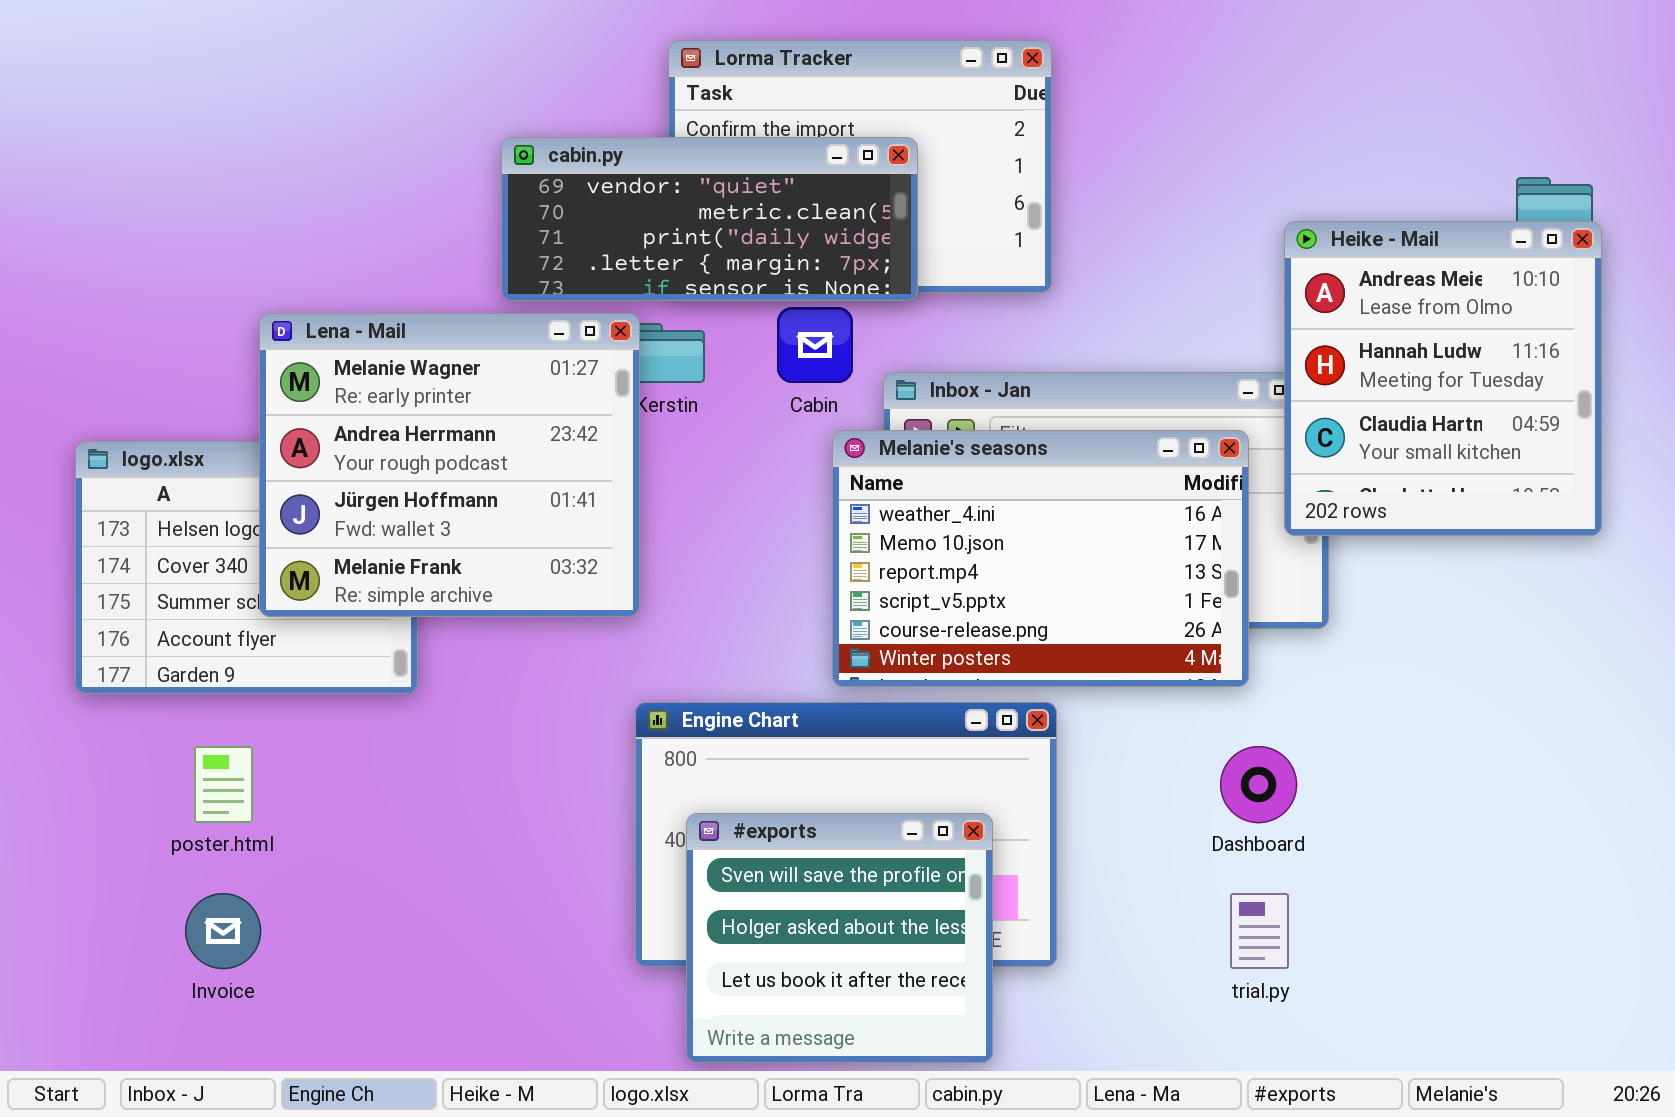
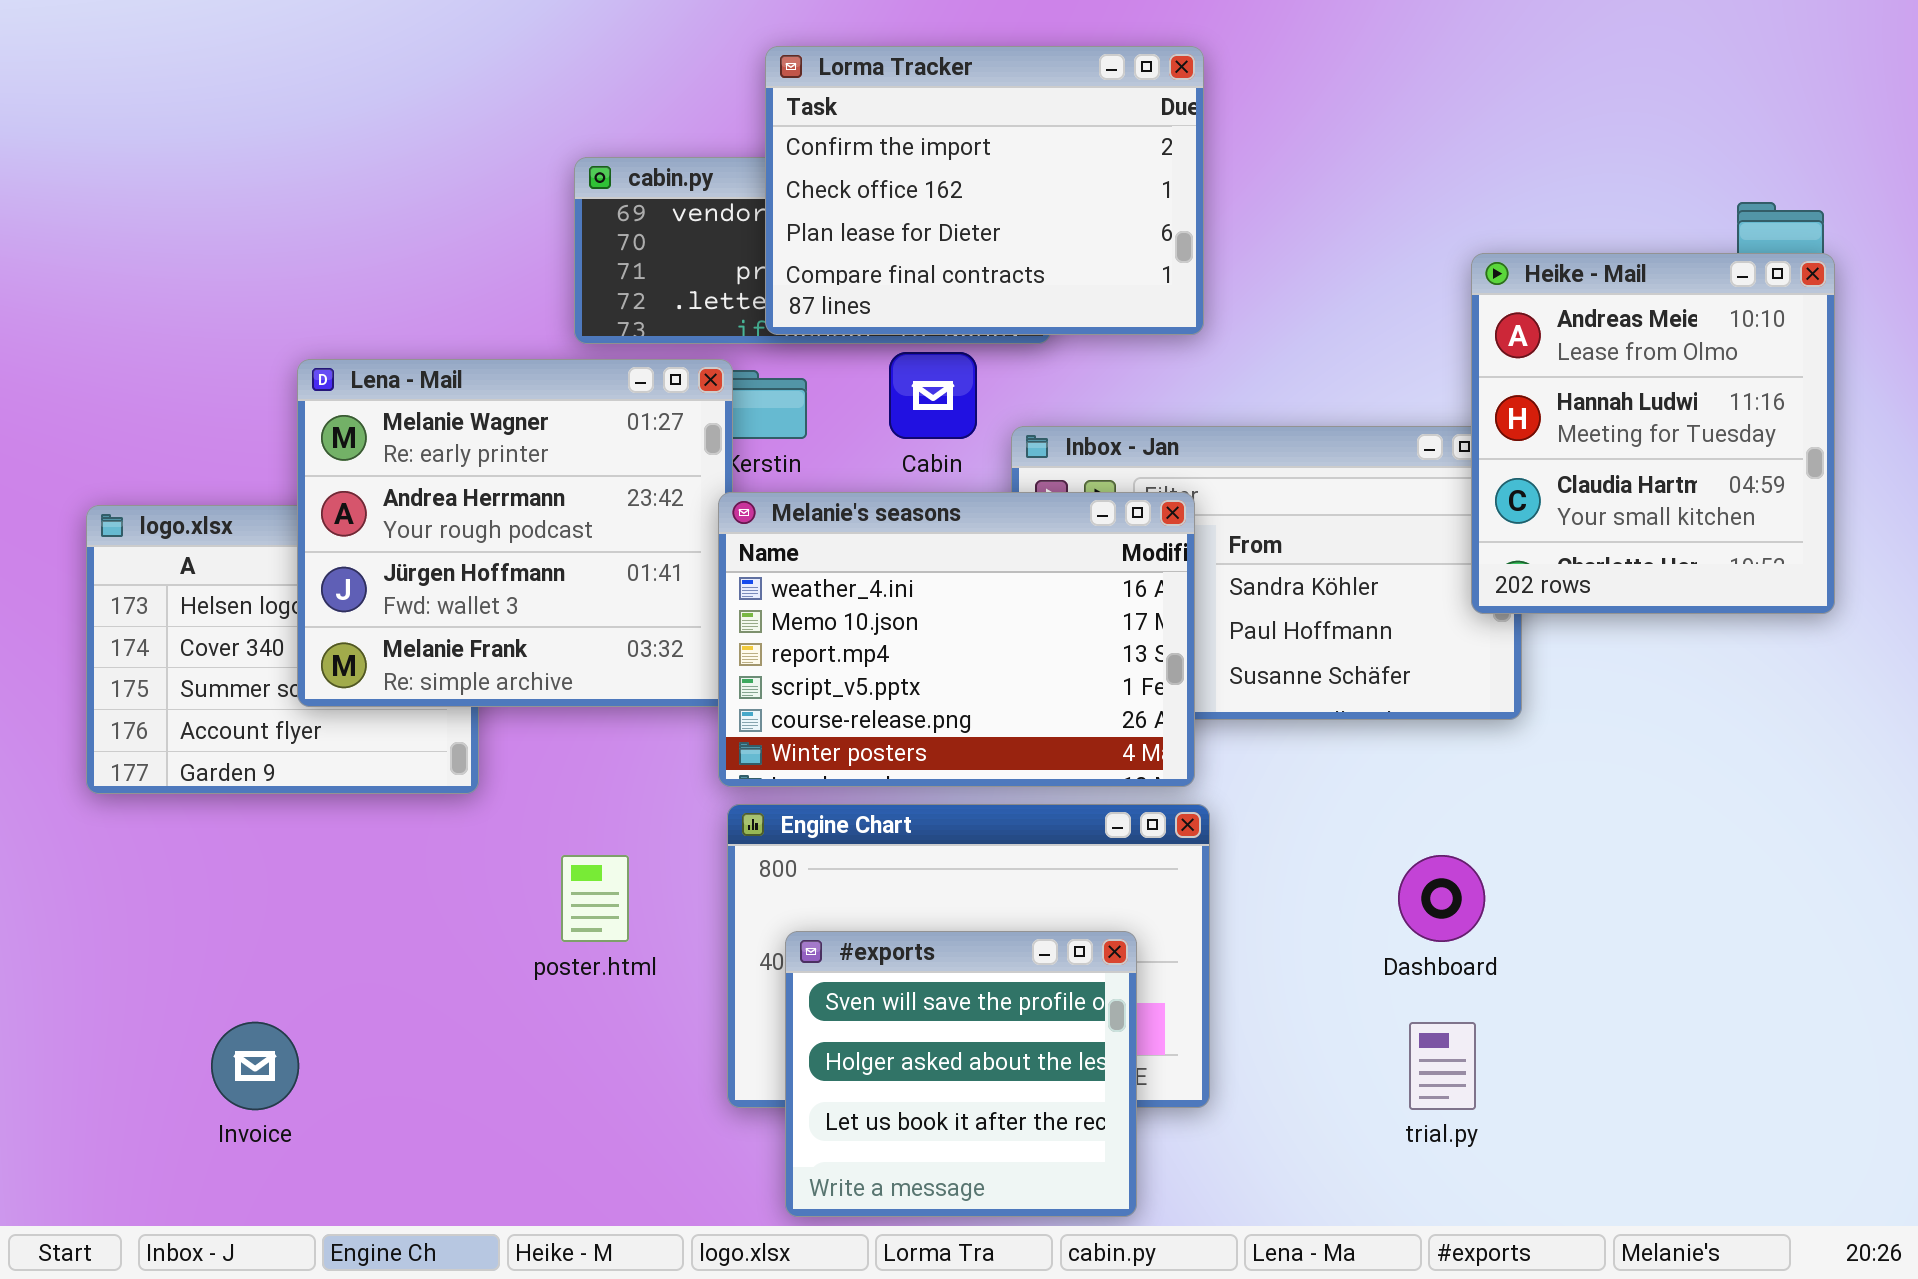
Lorma Tracker: [668,40,1052,293] -> [765,46,1204,335], raised
Melanie's seasons: [832,430,1249,687] -> [718,492,1195,787], moved
poster.html: [194,746,253,823] -> [561,855,629,942], moved

